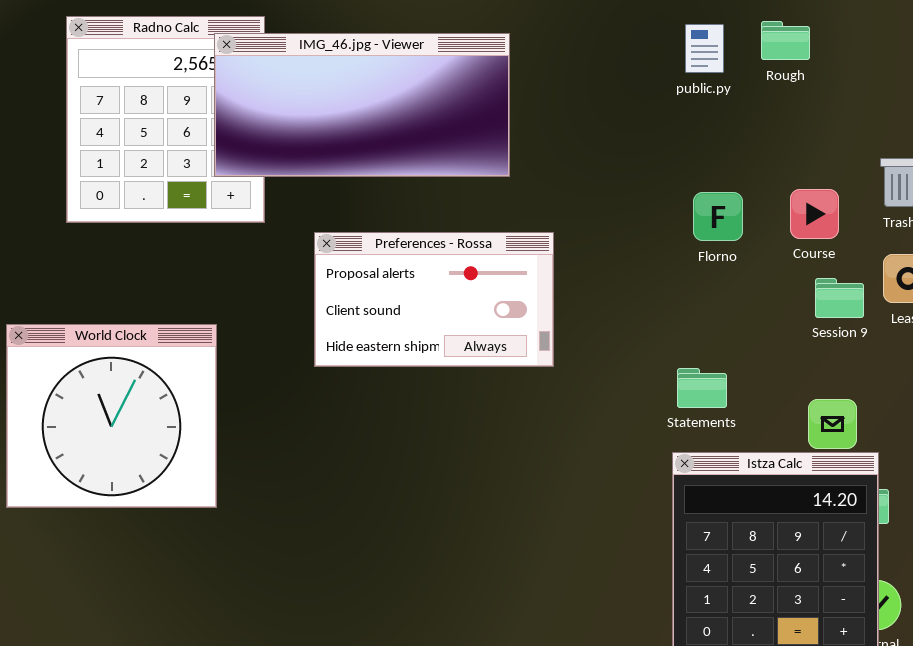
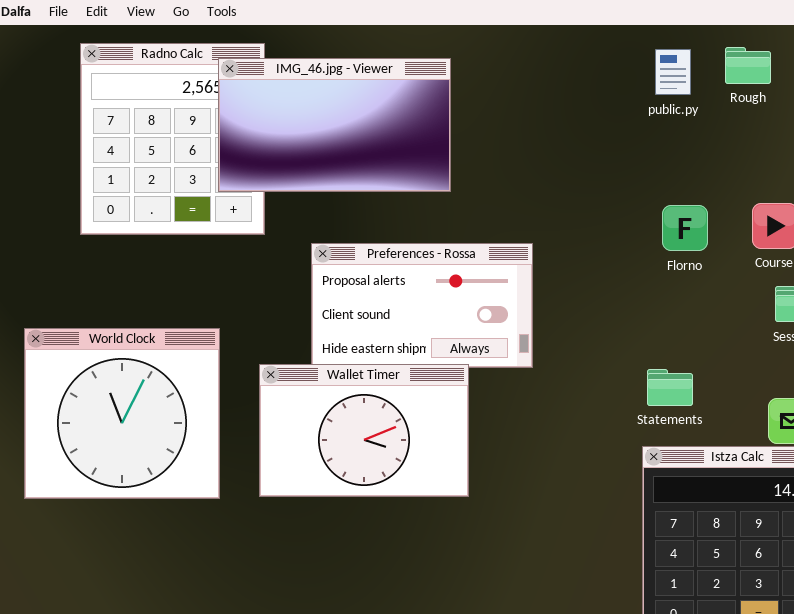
IMG_46.jpg - Viewer: [214,33,510,177] -> [218,58,451,192], resized
Wallet Timer: none -> [259,364,469,497], opened

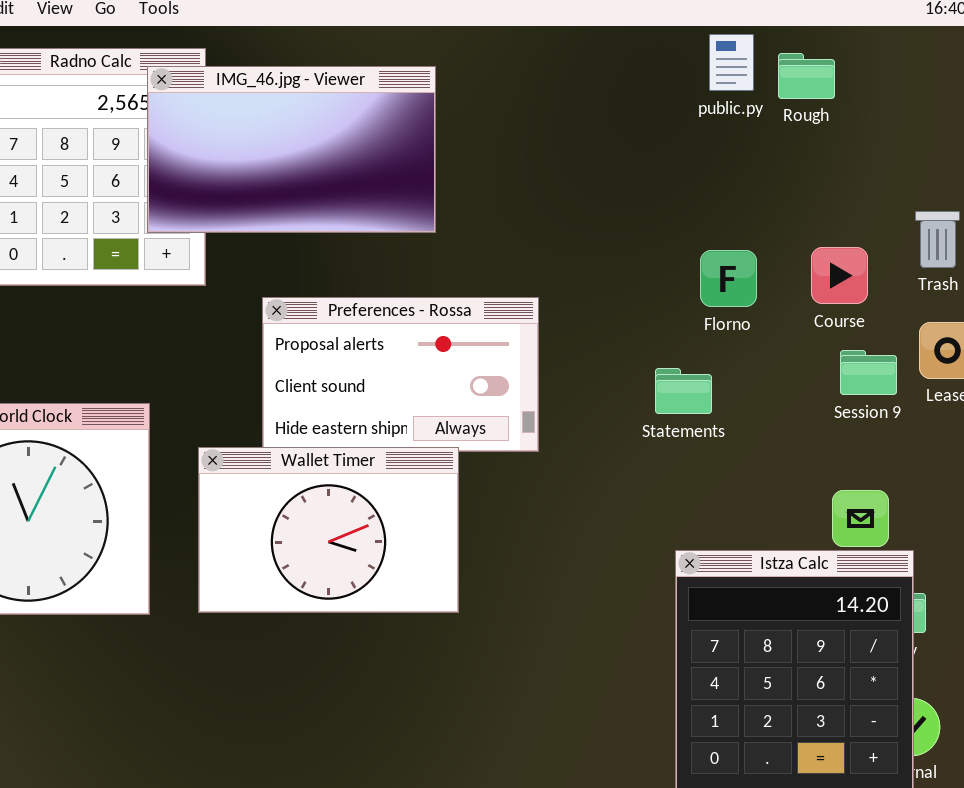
public.py: [655,49,691,95] -> [709,34,754,91], moved
Statements: [647,369,693,406] -> [655,368,712,414], moved

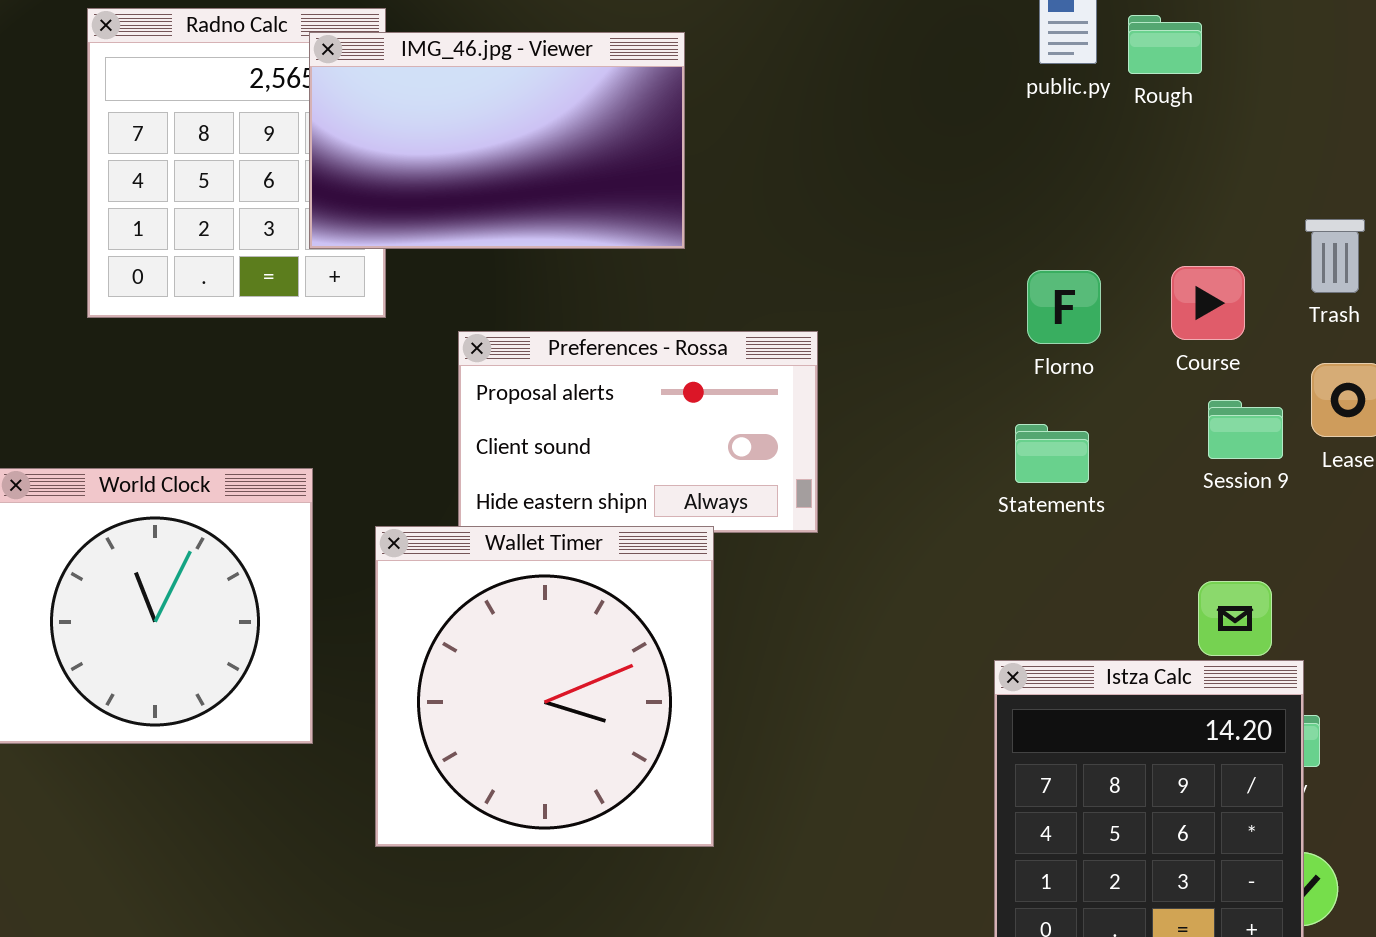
Statements: [655,368,712,414] -> [1015,424,1089,483], moved
Wallet Timer: [198,447,459,613] -> [375,526,714,847], resized

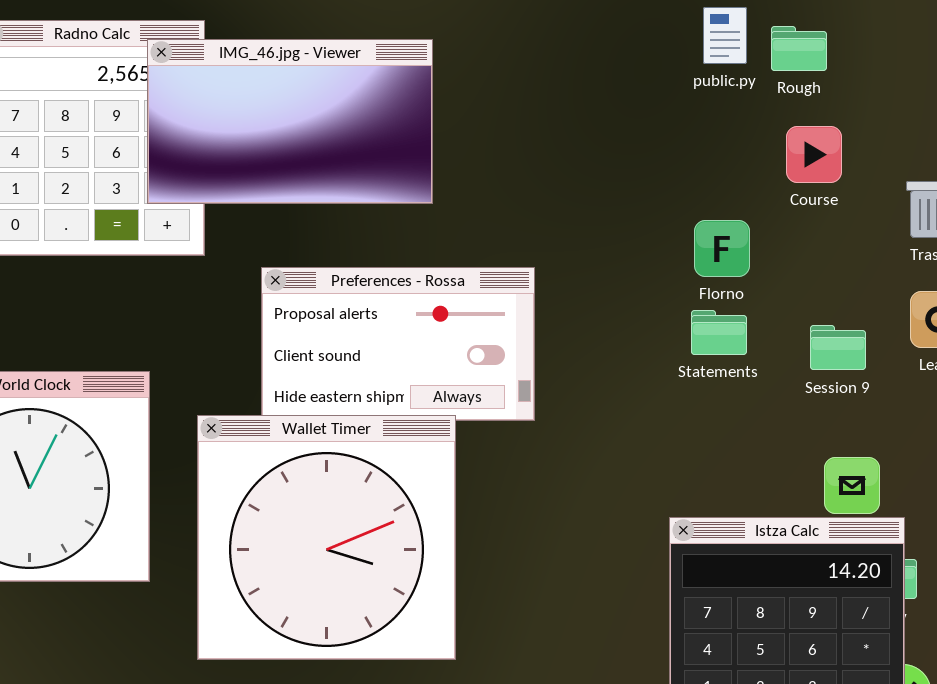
Course: [1171,266,1245,340] -> [786,126,842,183], moved
Session 9: [1208,400,1283,459] -> [810,325,866,370], moved
Statements: [1015,424,1089,483] -> [691,310,747,355], moved

